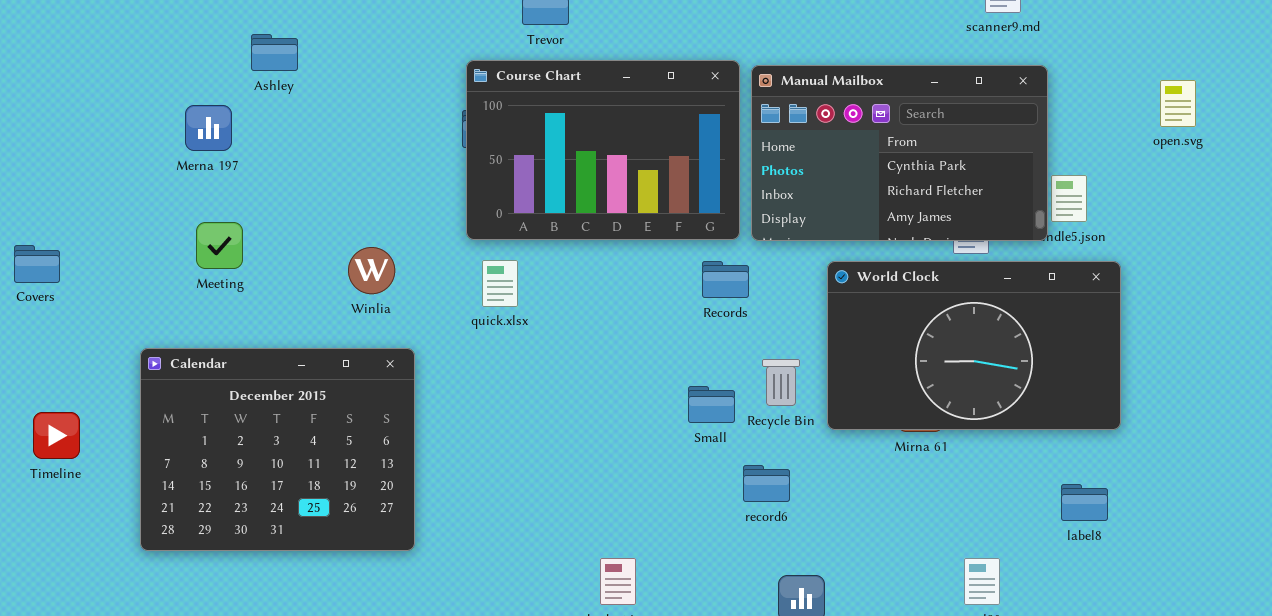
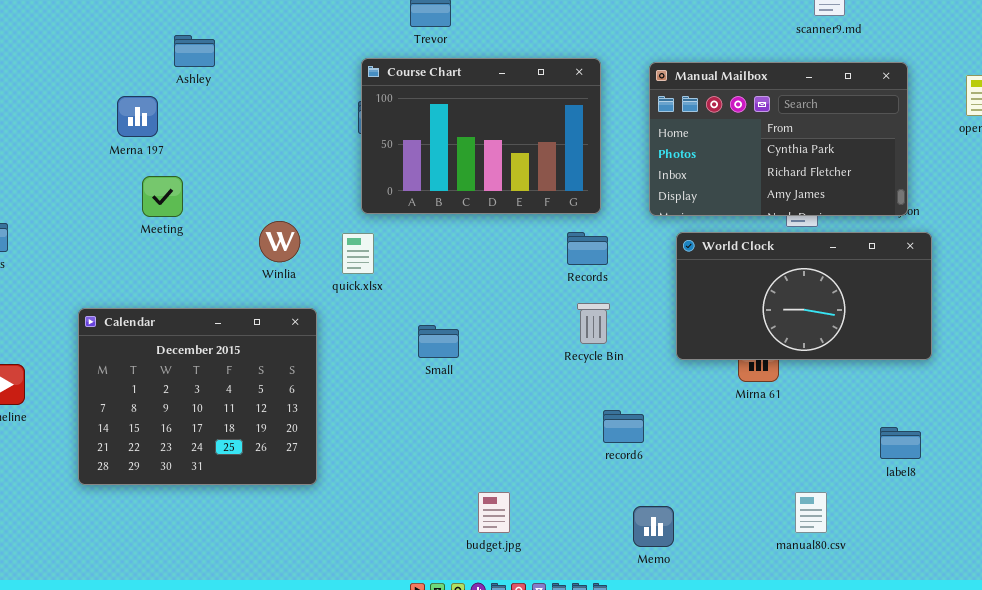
Manual Mailbox: [751,65,1048,241] -> [649,62,908,216], moved
Meeting: [196,222,243,269] -> [142,176,183,217], moved
quick.xlsx: [482,260,518,307] -> [342,233,374,274], moved
World Clock: [827,261,1121,430] -> [676,232,932,360], resized
Recycle Bin: [762,359,800,406] -> [577,303,610,344], moved
Small: [688,386,735,423] -> [418,325,459,358], moved

